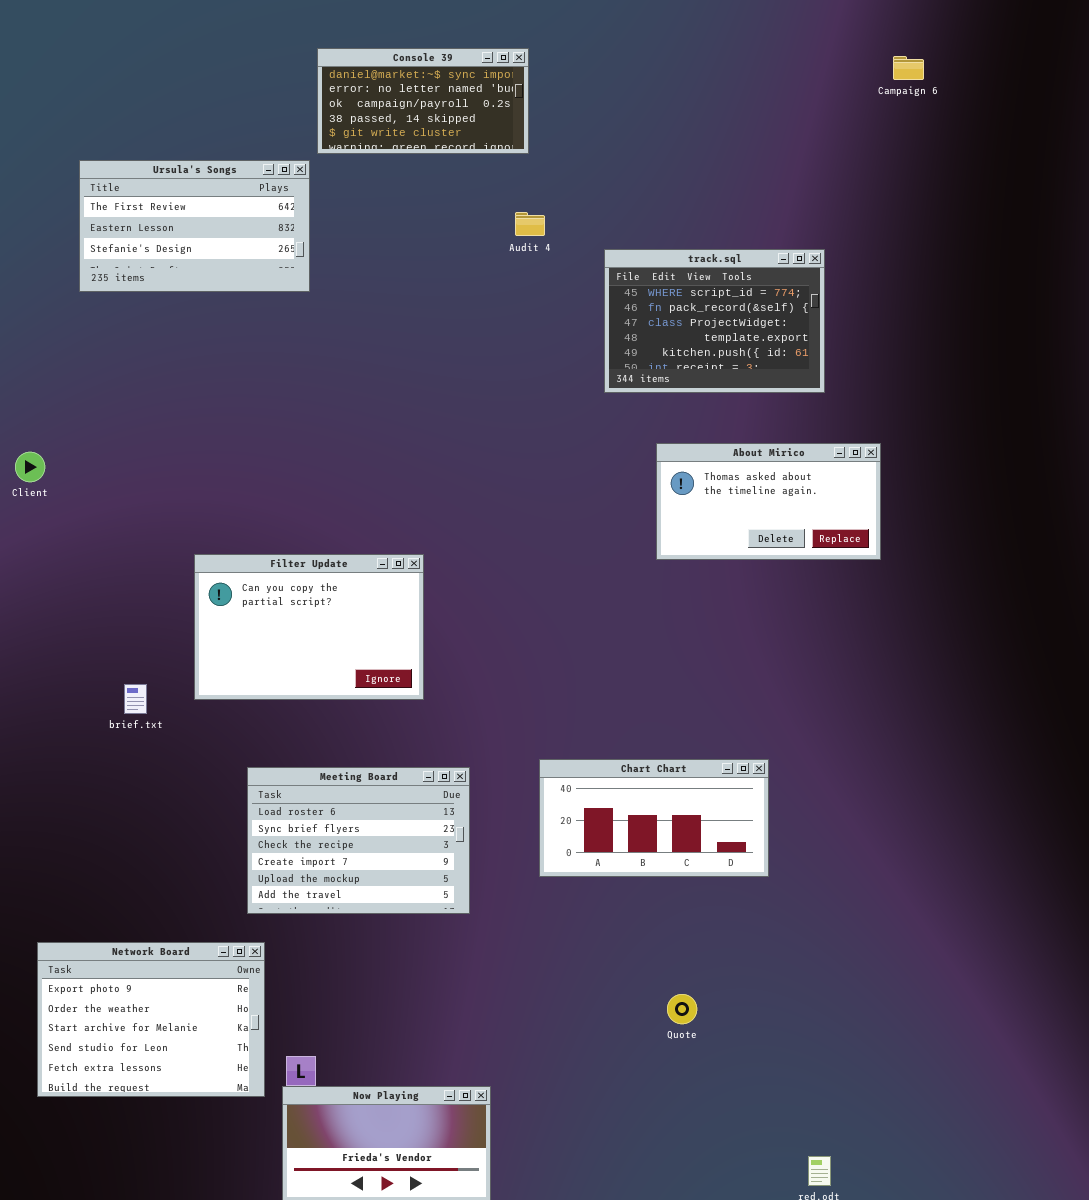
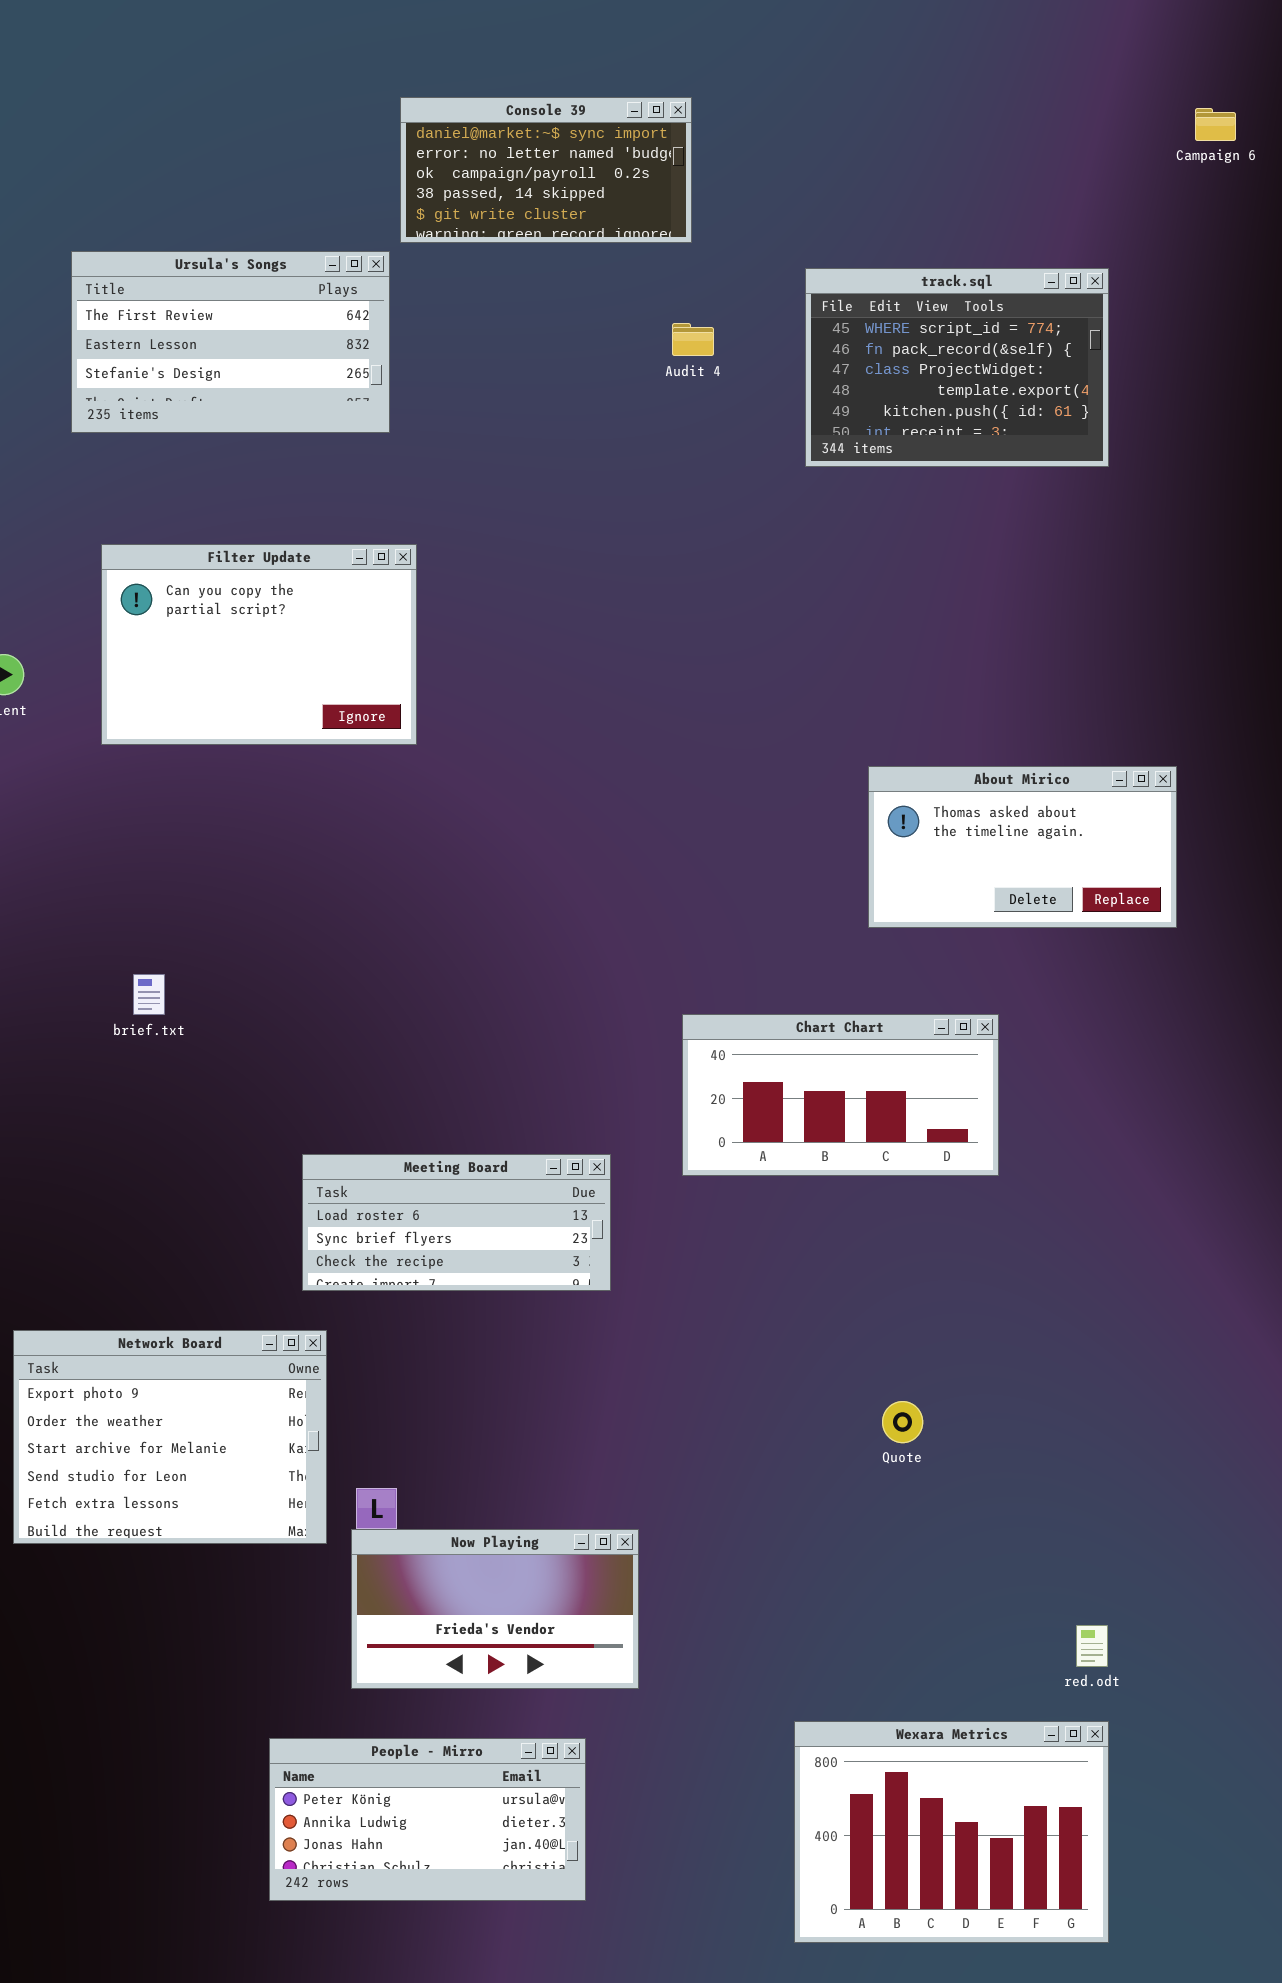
track.sql: [604,249,825,393] -> [805,268,1109,467], moved
About Mirico: [656,443,881,560] -> [868,766,1177,928], moved
Filter Update: [194,554,424,700] -> [101,544,417,745], moved
Chart Chart: [539,759,769,877] -> [682,1014,999,1176], moved
Meeting Board: [247,767,470,914] -> [302,1154,611,1291], resized

